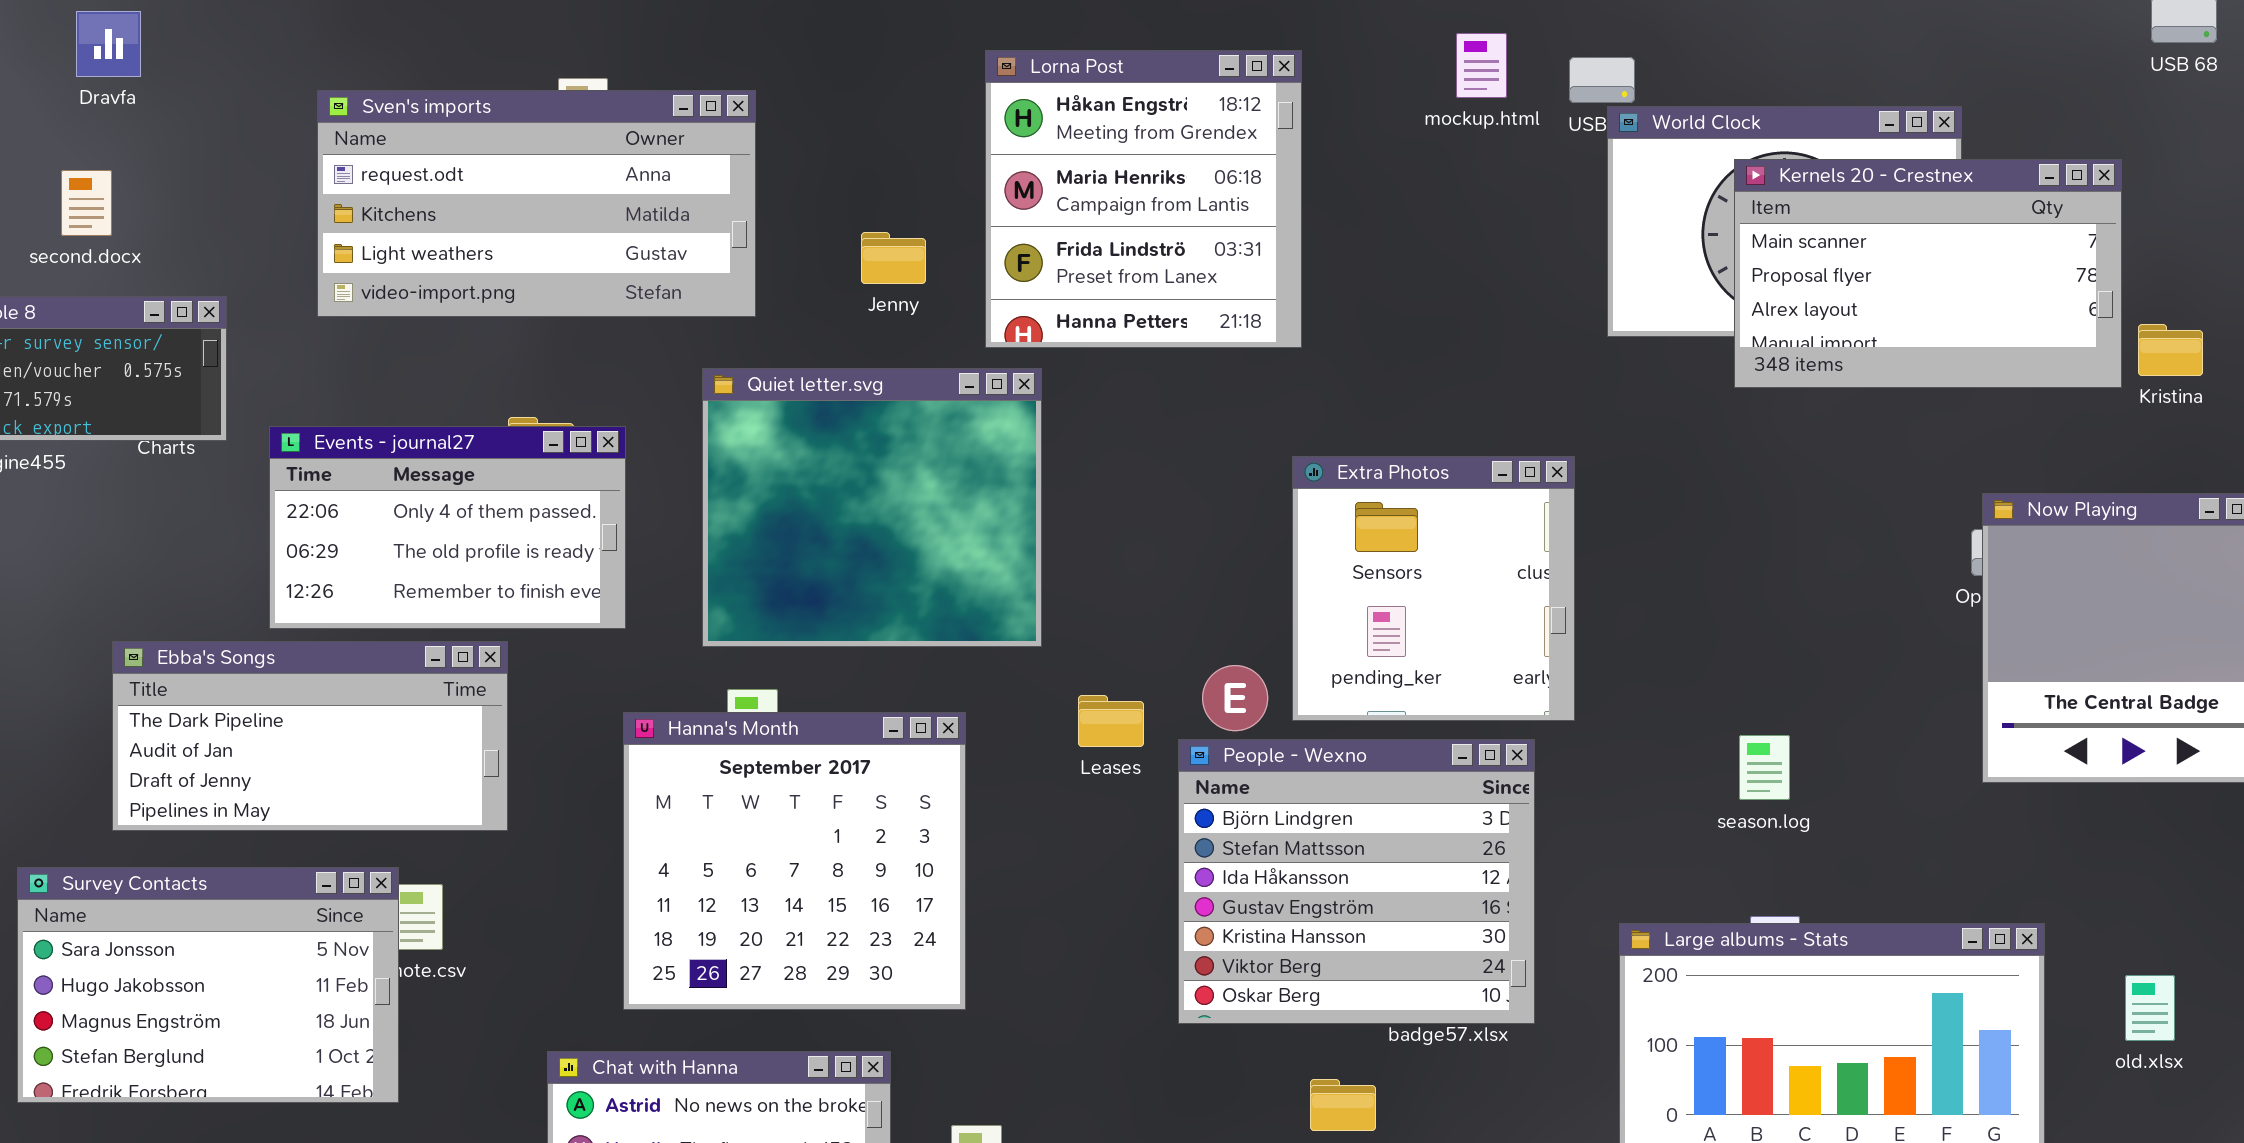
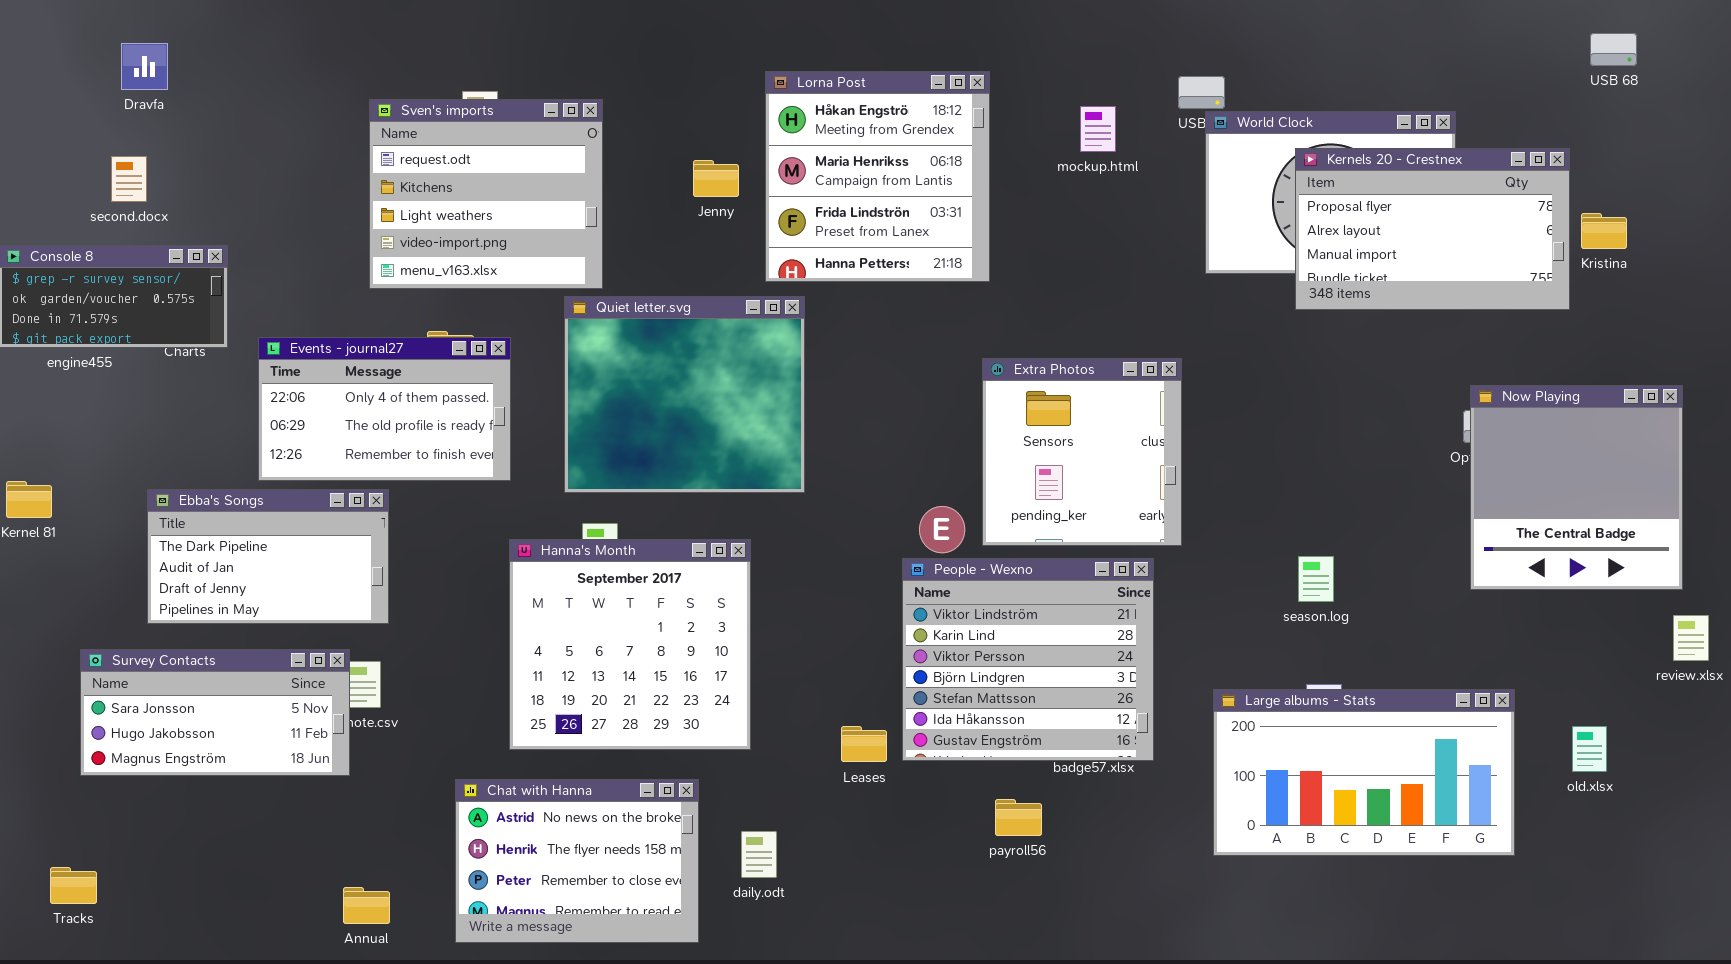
mockup.html: [1456,33,1507,98] -> [1080,106,1116,152], moved
Sven's imports: [317,90,756,317] -> [369,99,603,289], resized
Kernels 20 - Crestnex: [1734,159,2122,388] -> [1295,148,1570,310], scrolled down 1 row
Jenny: [861,232,926,284] -> [693,160,739,197], moved
Kristina: [2138,324,2203,376] -> [1581,213,1627,249], moved
Ebba's Songs: [112,641,508,831] -> [147,489,389,624], resized
Leases: [1078,695,1144,747] -> [841,726,887,762], moved
People - Wexno: [1178,739,1535,1024] -> [902,558,1154,761], scrolled up 3 rows
Survey Contacts: [17,867,399,1103] -> [80,649,350,776], resized

